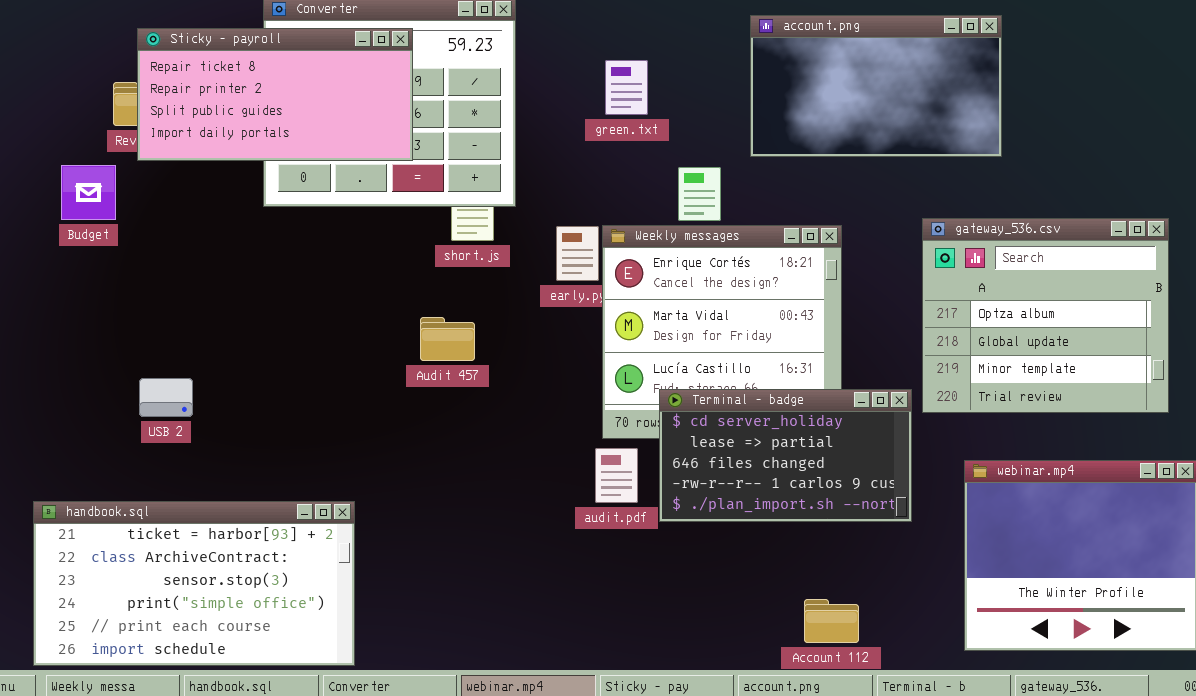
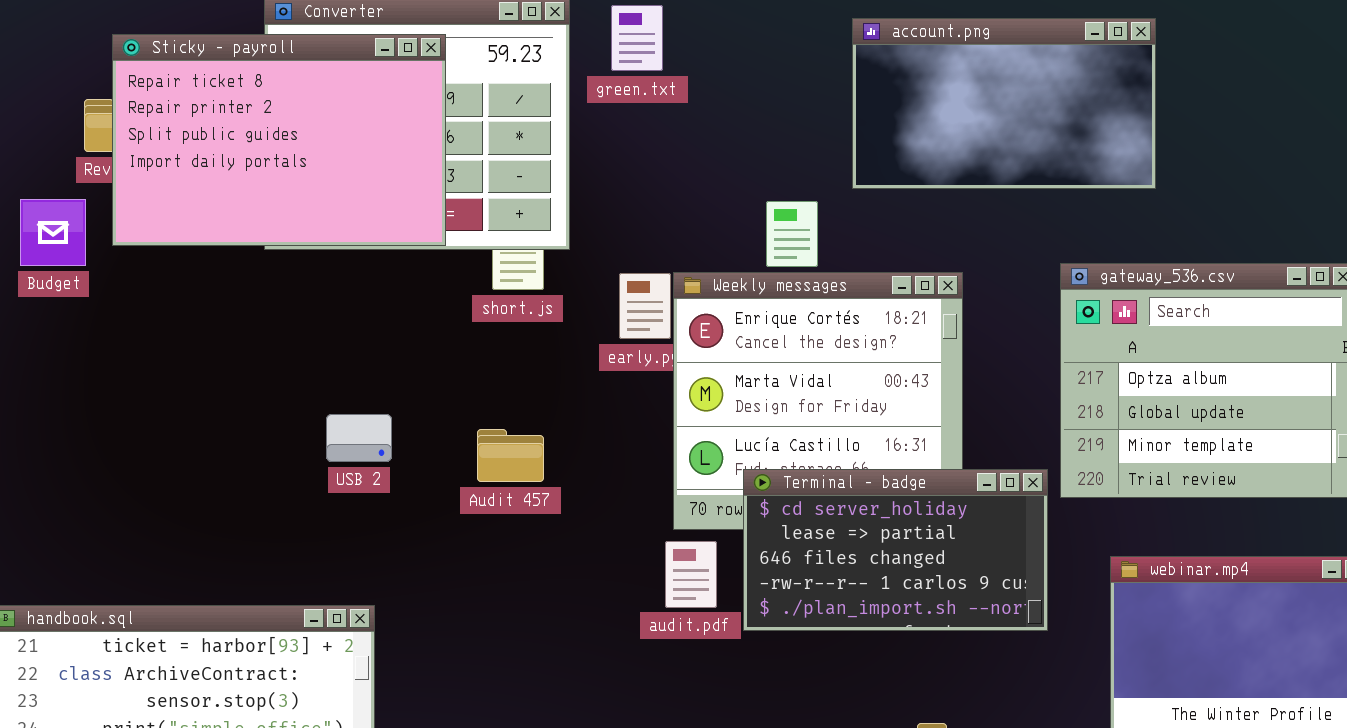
Sticky - payroll: [137,28,413,161] -> [112,34,446,246], resized
green.txt: [605,60,648,115] -> [611,5,663,71], moved
Audit 457: [420,317,475,361] -> [477,429,544,482], moved
USB 2: [139,378,193,417] -> [326,414,392,462], moved

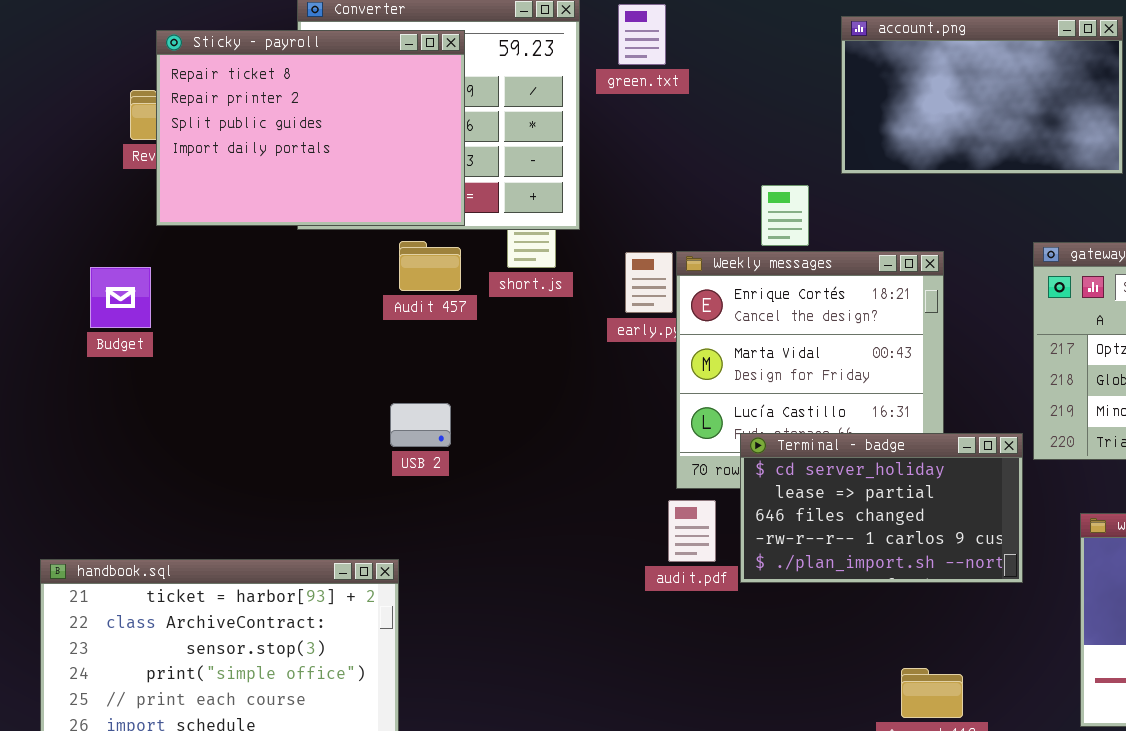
Budget: [20,199,86,266] -> [90,267,151,328], moved
USB 2: [326,414,392,462] -> [390,403,451,447], moved
Audit 457: [477,429,544,482] -> [399,241,461,291], moved

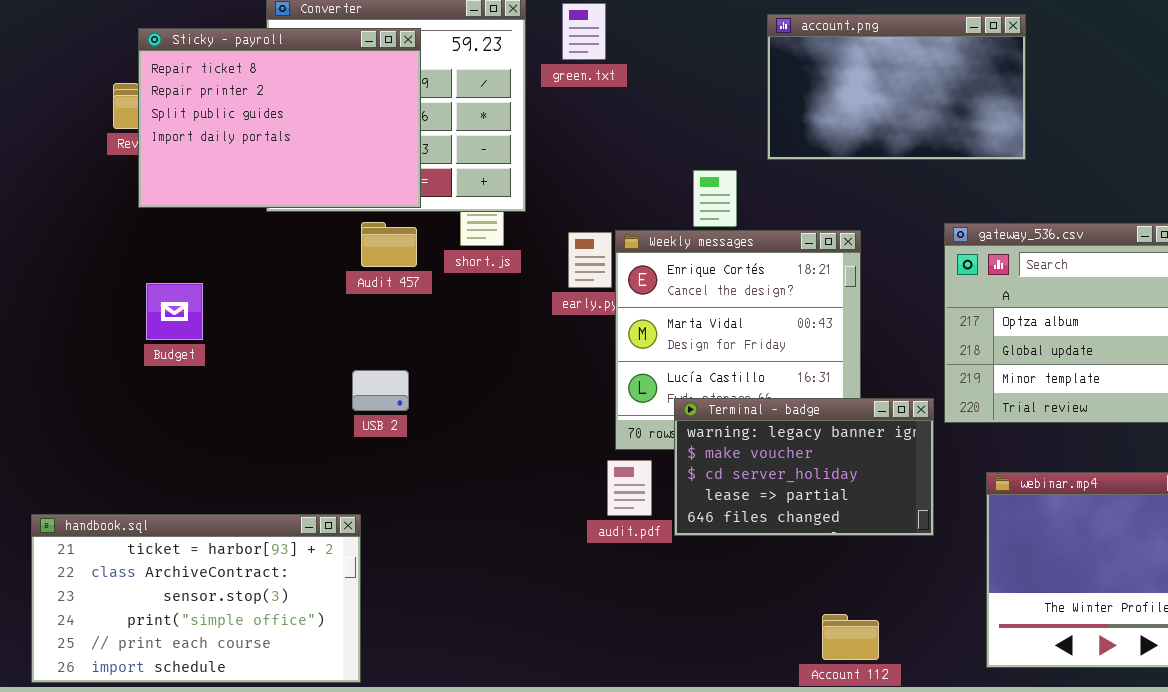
Budget: [90,267,151,328] -> [146,283,203,340], moved
Terminal - badge: [740,433,1023,583] -> [674,398,934,536], scrolled up 2 rows

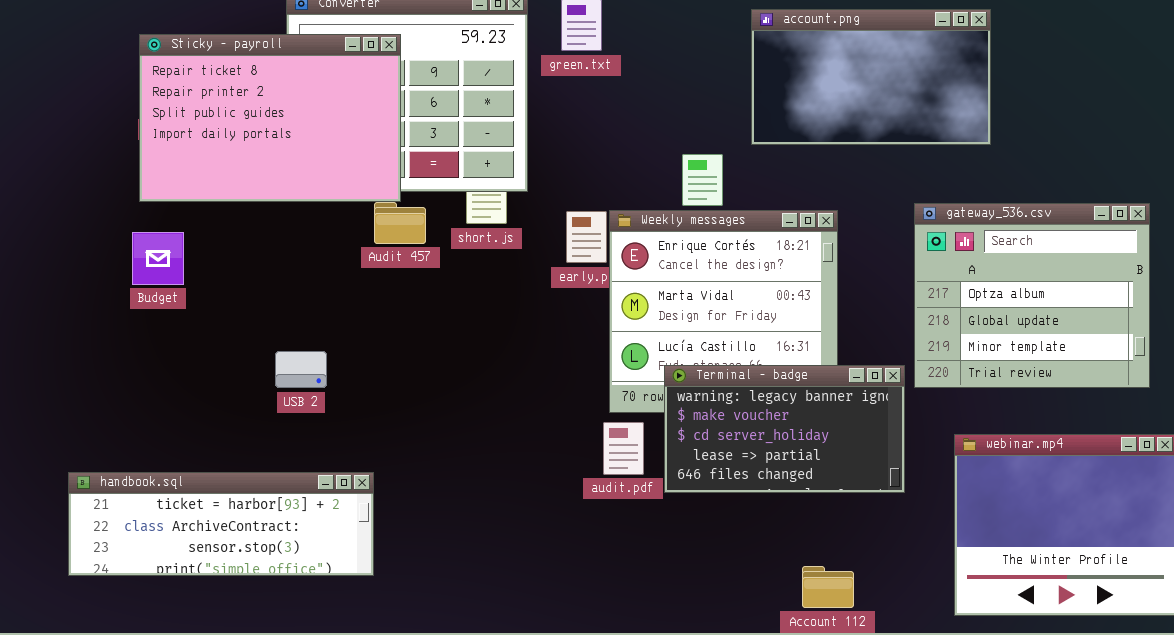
Sticky - payroll: [138,28,421,208] -> [139,34,401,202], moved
Budget: [146,283,203,340] -> [132,232,184,285], moved
USB 2: [352,370,409,411] -> [275,351,327,388], moved
handbook.sql: [31,514,361,683] -> [68,472,374,576], resized

